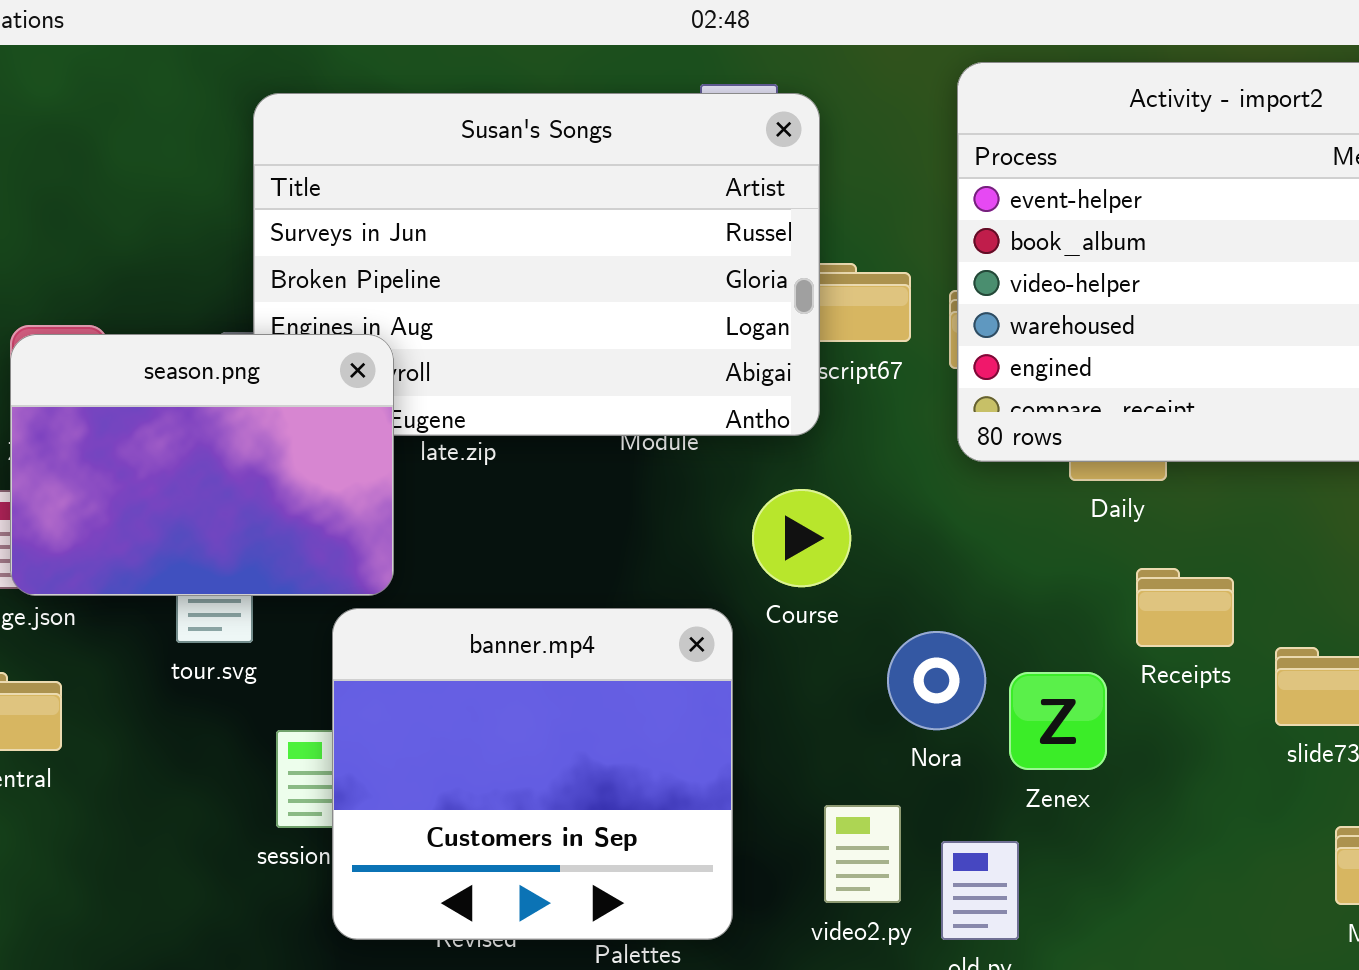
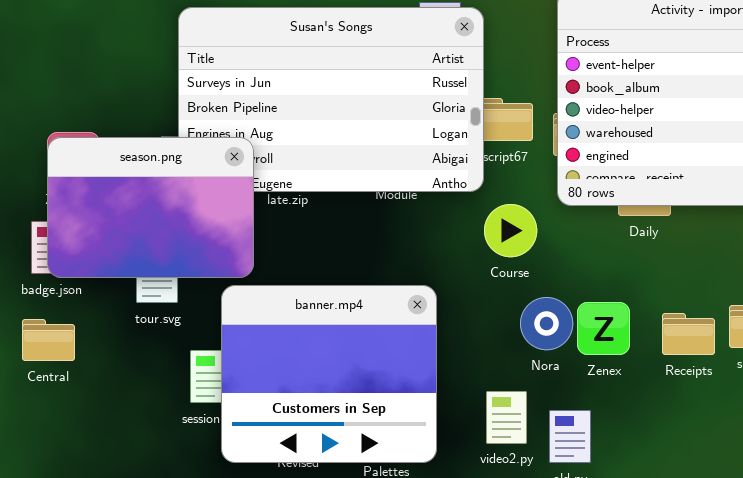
Course: [752,489,851,587] -> [484,204,537,257], moved
Receipts: [1136,568,1234,647] -> [662,313,715,355], moved
Zenex: [1009,672,1107,770] -> [577,302,630,355], moved

